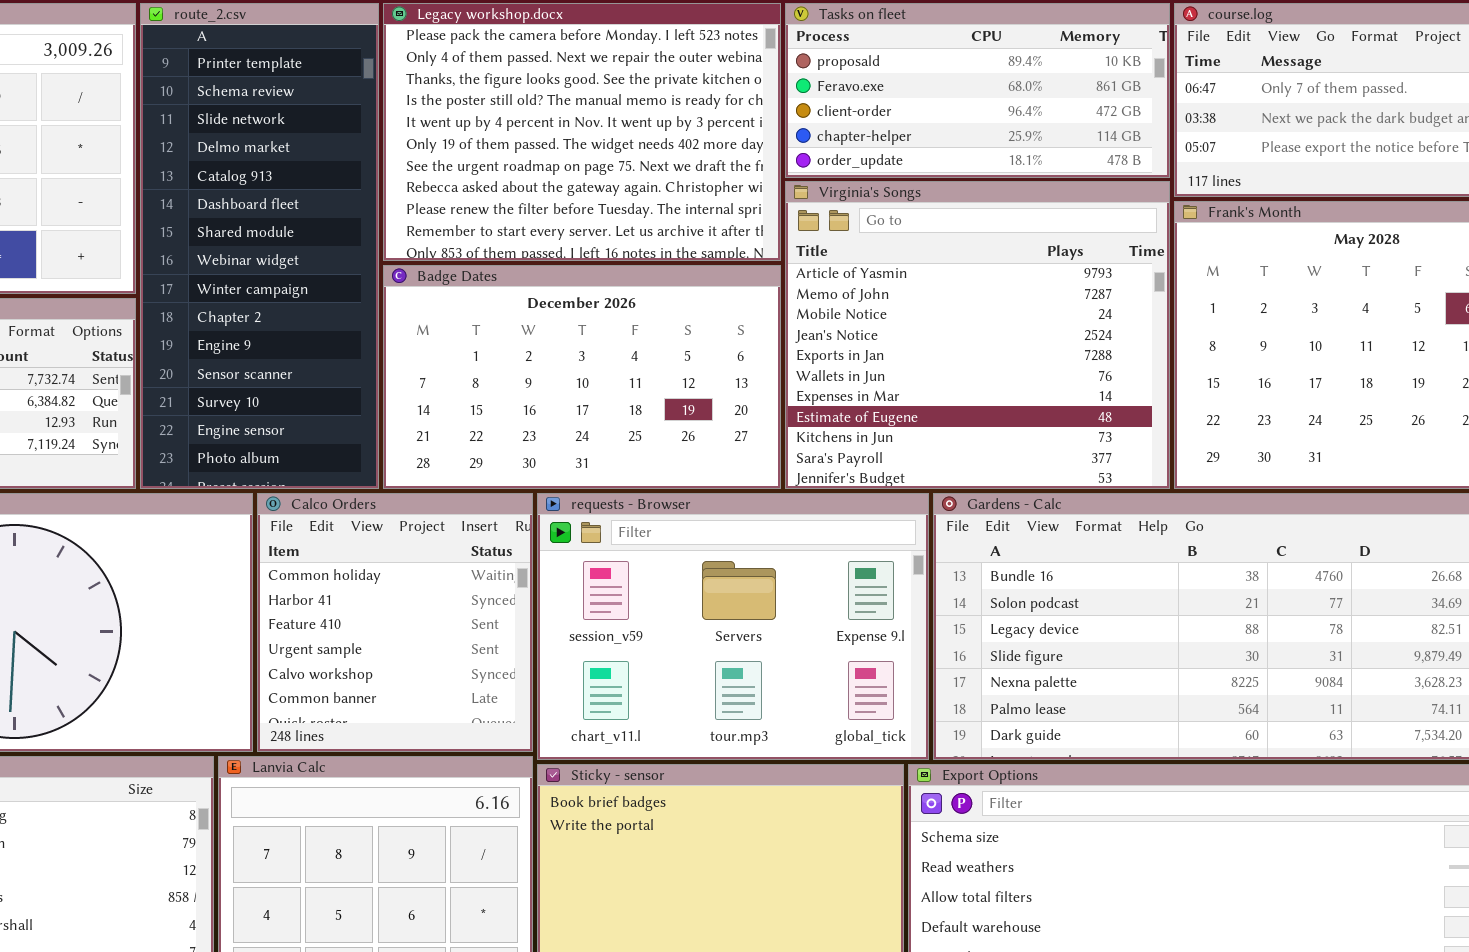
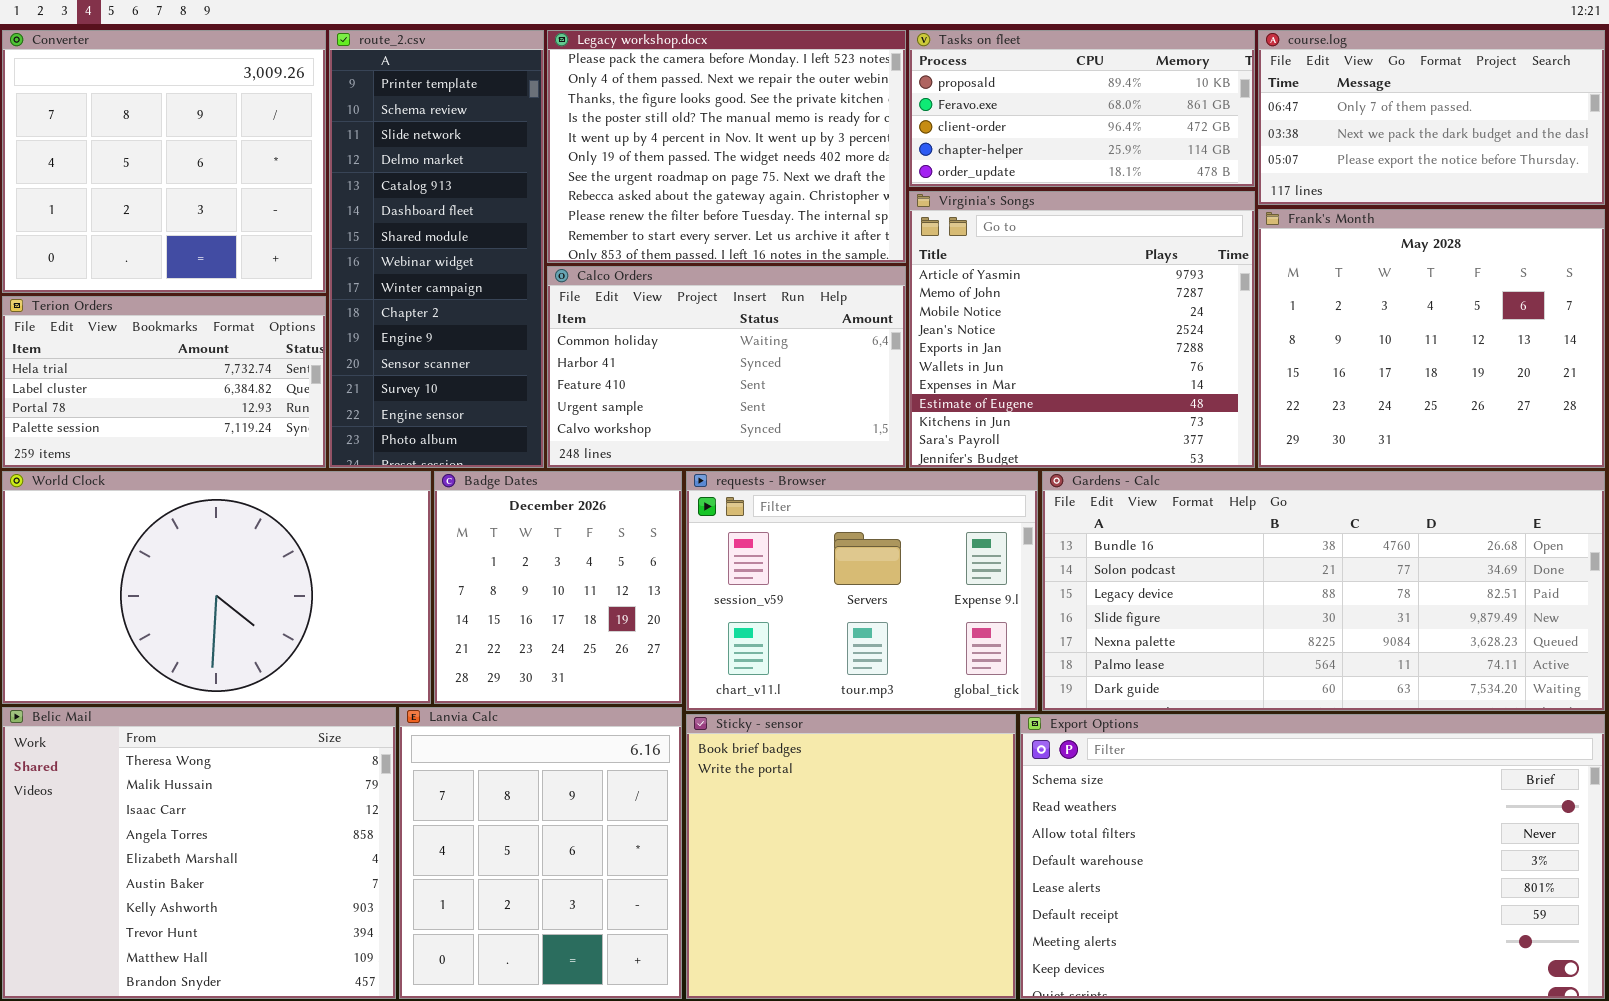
Badge Dates: [383,265,781,489] -> [434,471,682,704], moved, resized
Calco Orders: [257,493,533,752] -> [547,266,906,468], moved, resized

